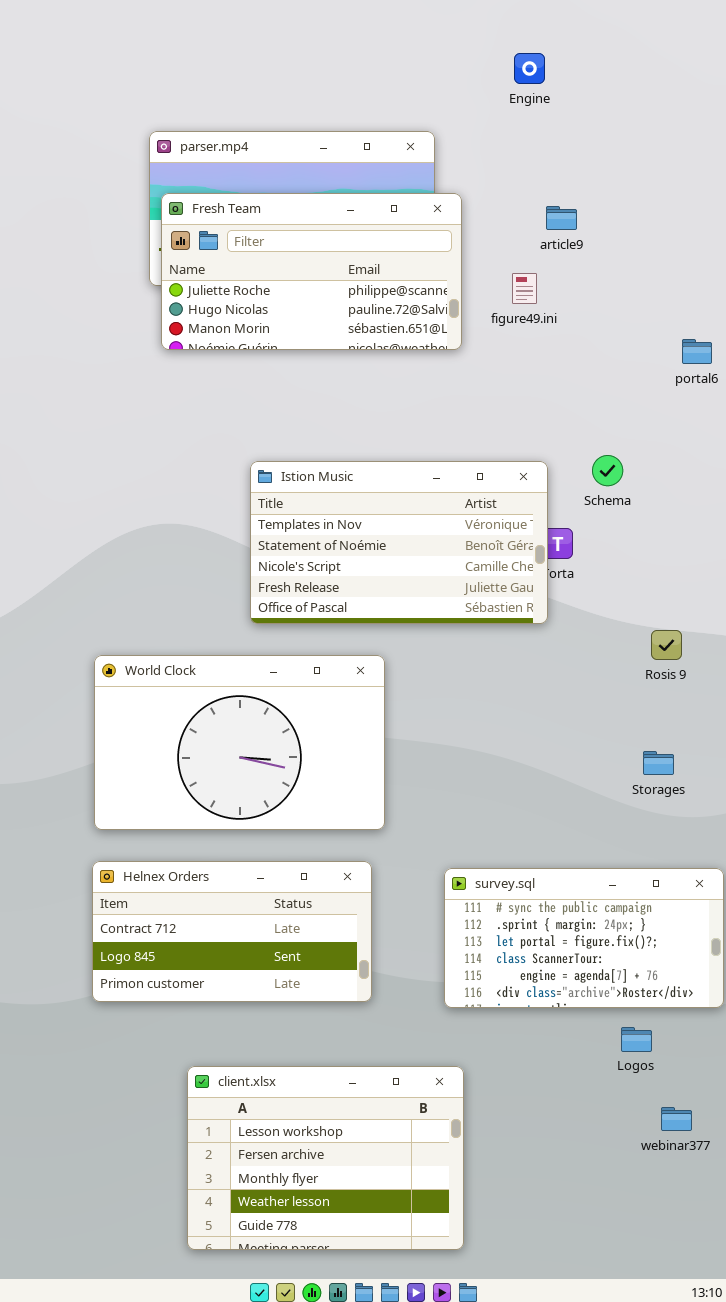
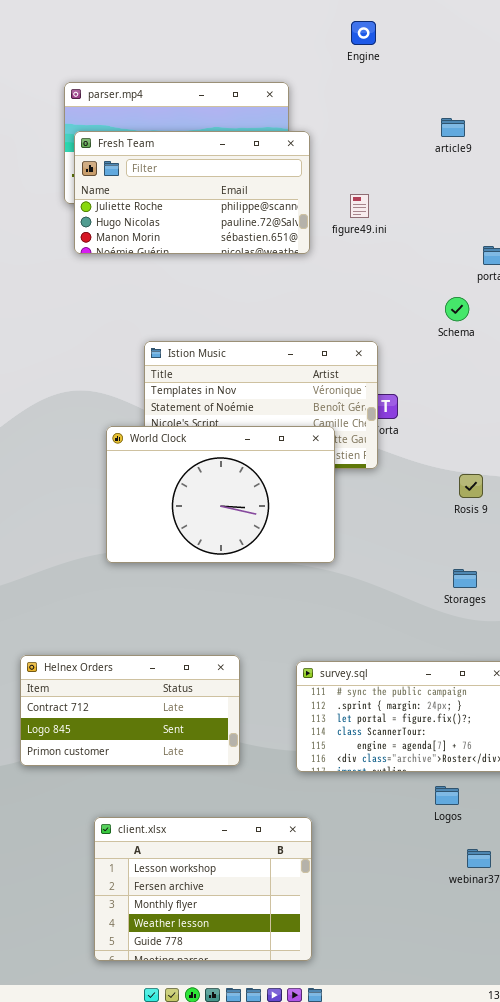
article9: [546,206,577,230] -> [441,118,465,137], moved
Schema: [592,455,623,486] -> [445,297,469,321], moved
World Clock: [94,655,385,830] -> [106,426,335,563], moved

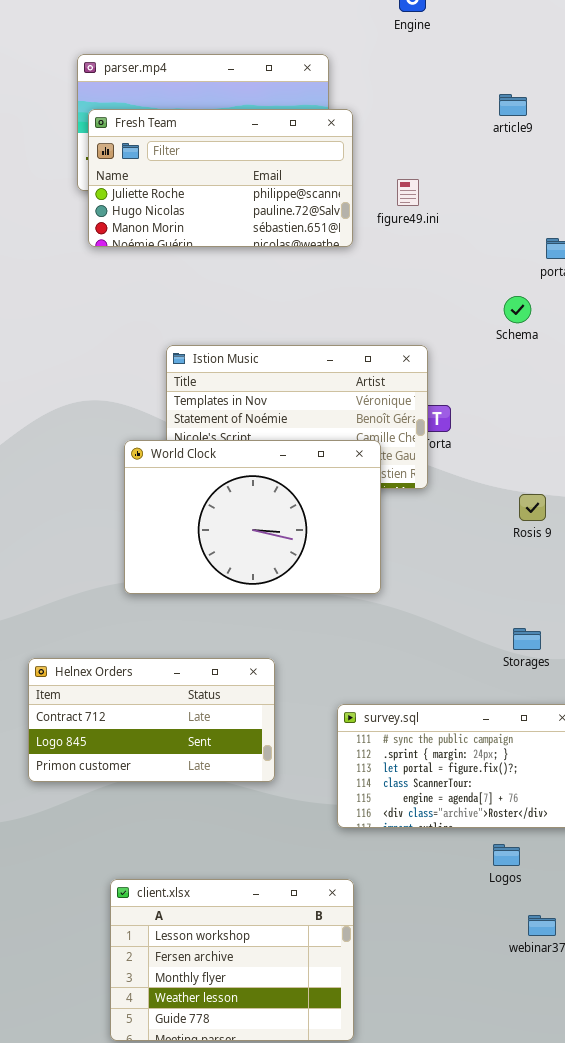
Storages: [453,569,477,588] -> [513,628,541,650], moved
Helnex Orders: [20,655,240,766] -> [28,658,275,782], moved

